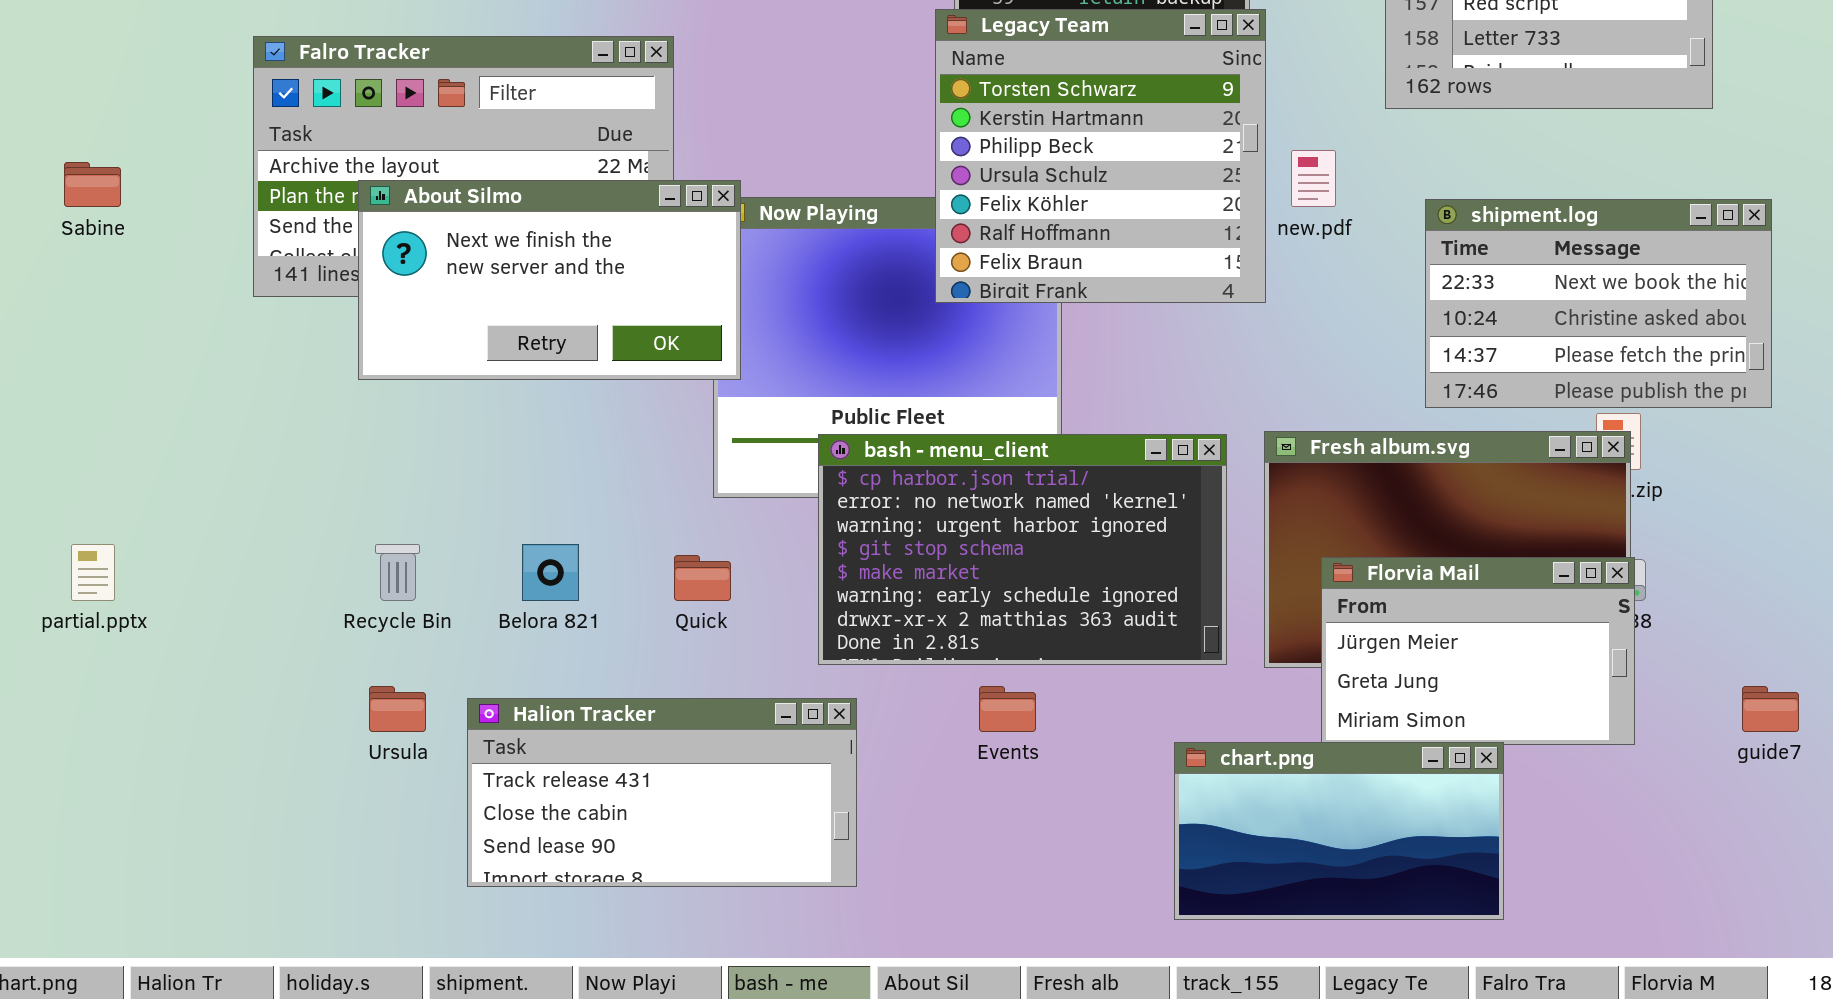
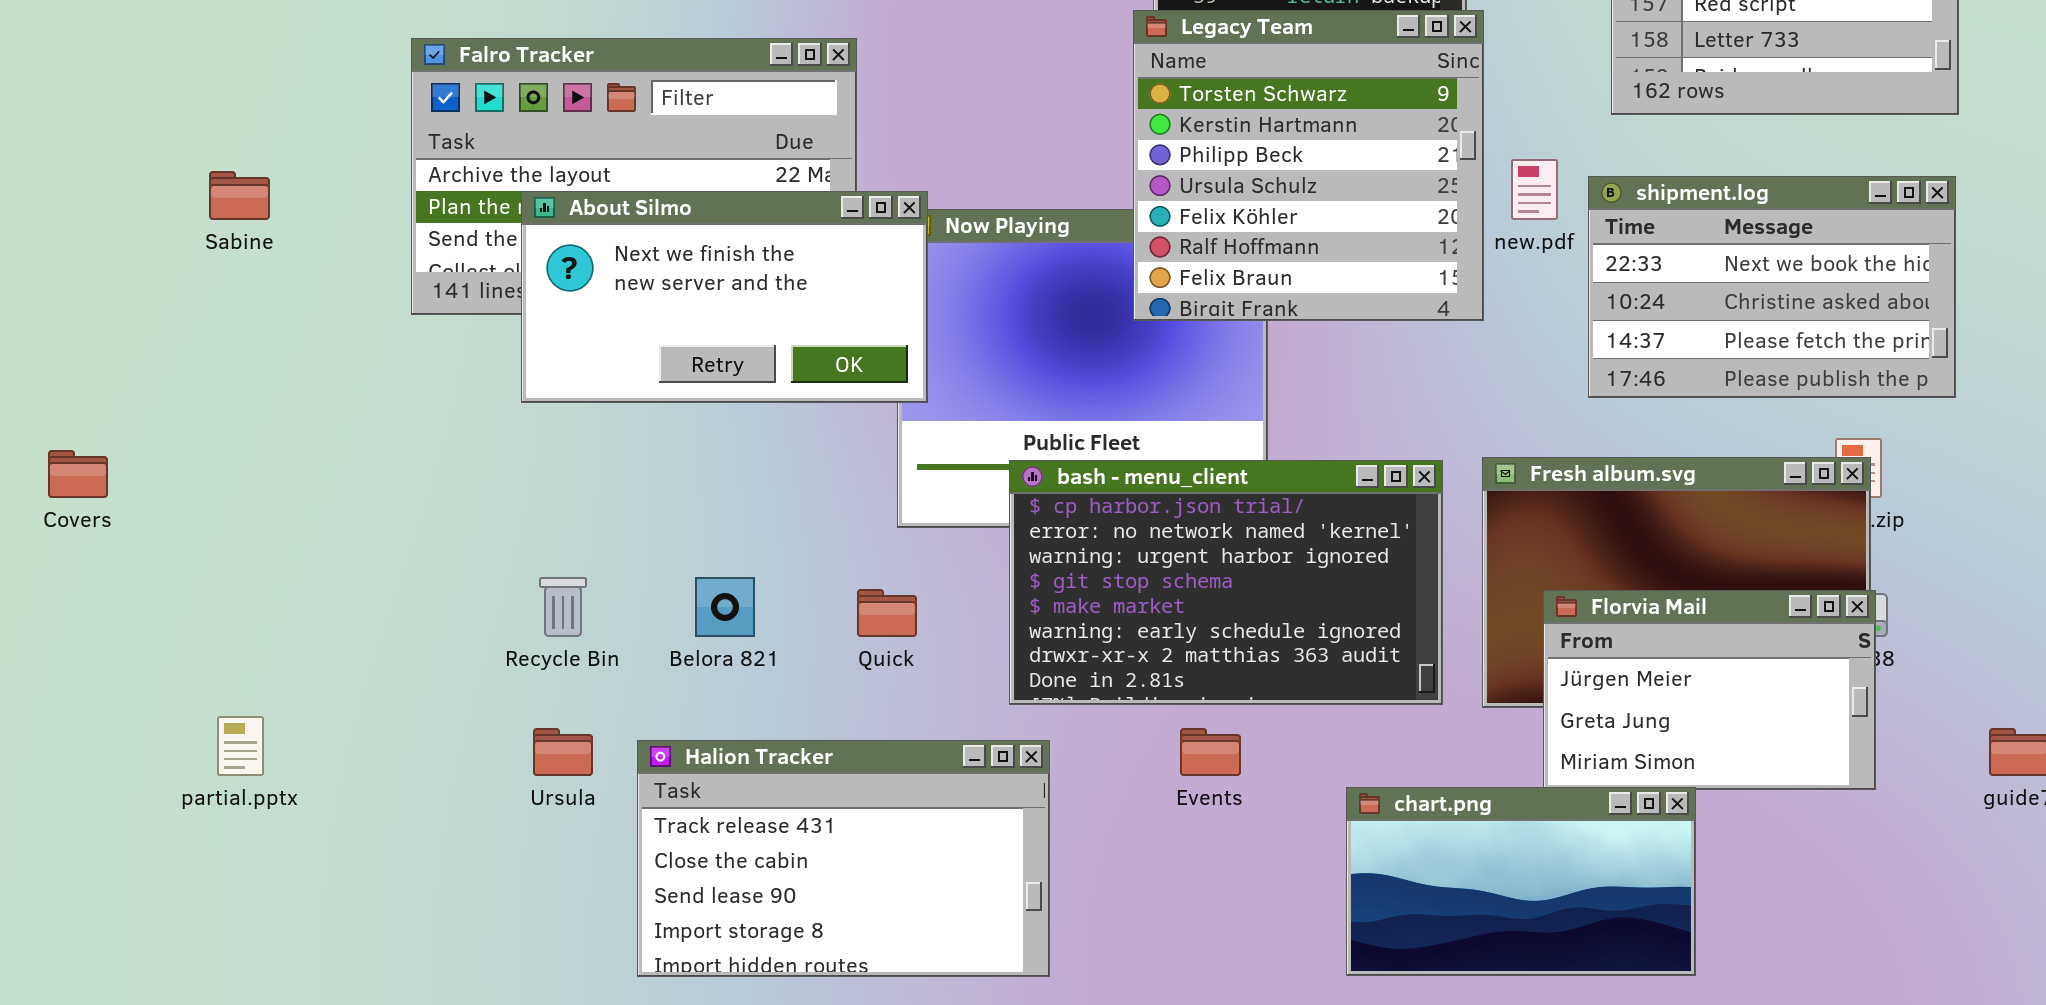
shipment.log: [1425,199,1772,408] -> [1588,176,1956,398], moved
partial.pptx: [71,544,115,601] -> [217,716,264,776], moved
Halion Tracker: [467,698,857,887] -> [637,740,1050,977], resized
chart.png: [1174,742,1504,920] -> [1346,787,1696,976], moved

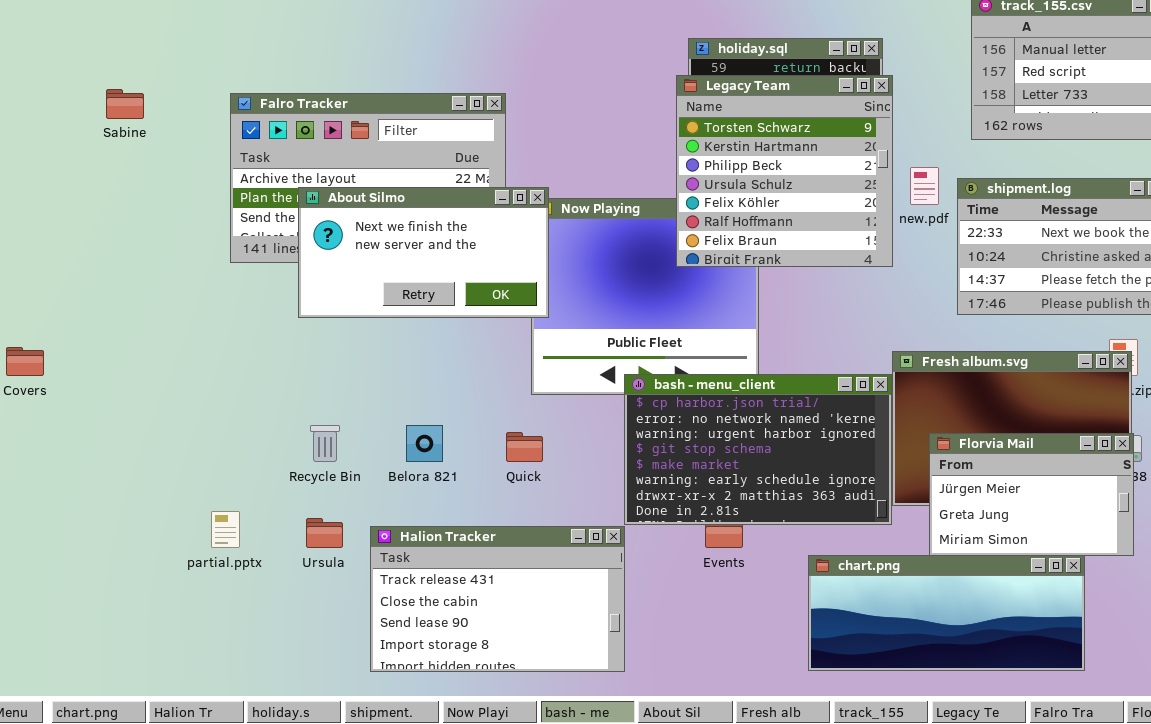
Sabine: [209,171,270,220] -> [106,89,144,119], moved
bash - menu_client: [1009,460,1443,705] -> [624,374,892,525], moved
partial.pptx: [217,716,264,776] -> [211,511,240,548], moved
chart.png: [1346,787,1696,976] -> [808,555,1085,671], resized

